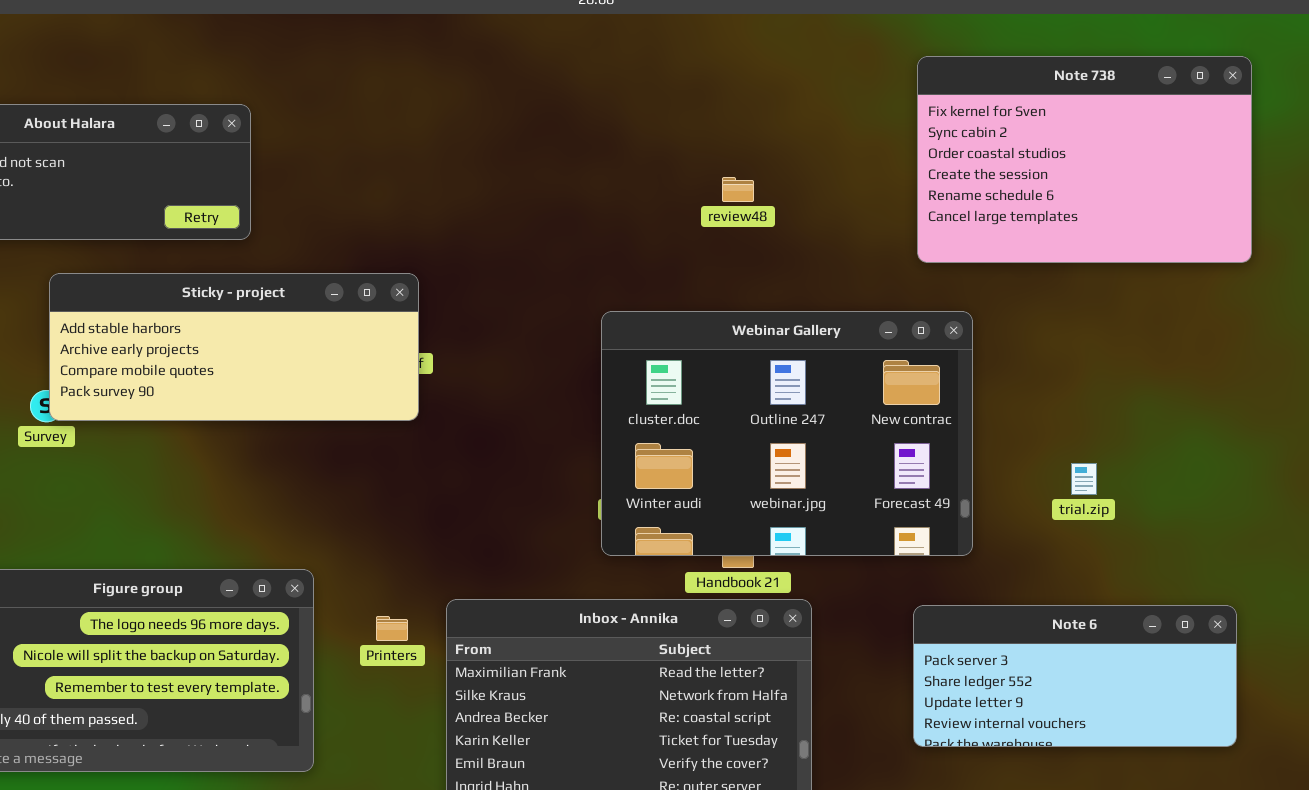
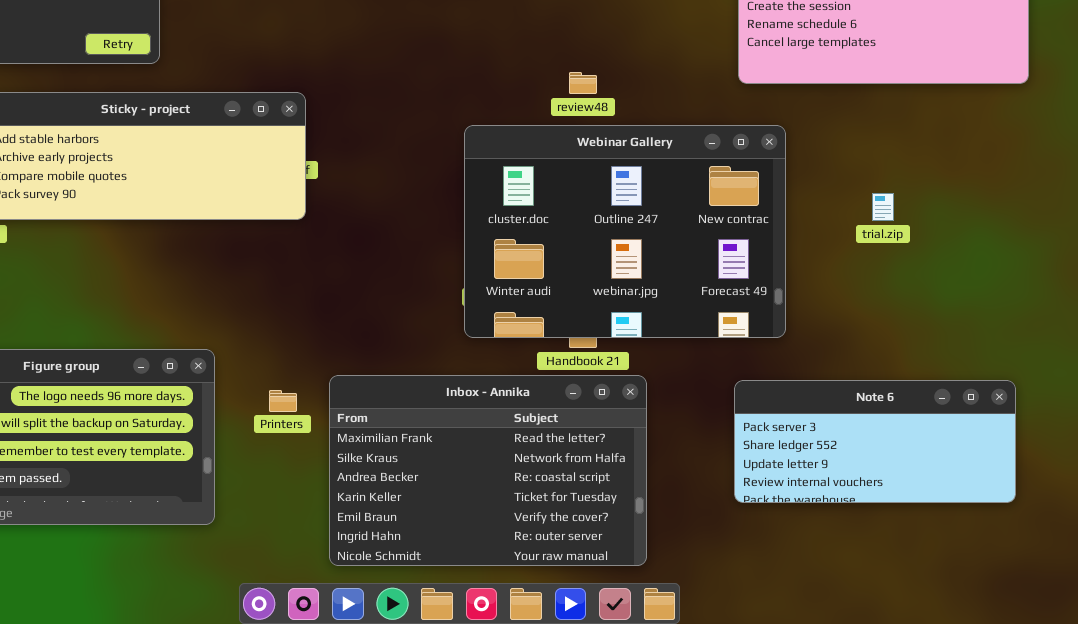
review48: [722,177,754,202] -> [569,72,597,94], moved
trial.zip: [1071,463,1097,495] -> [872,193,894,221], moved

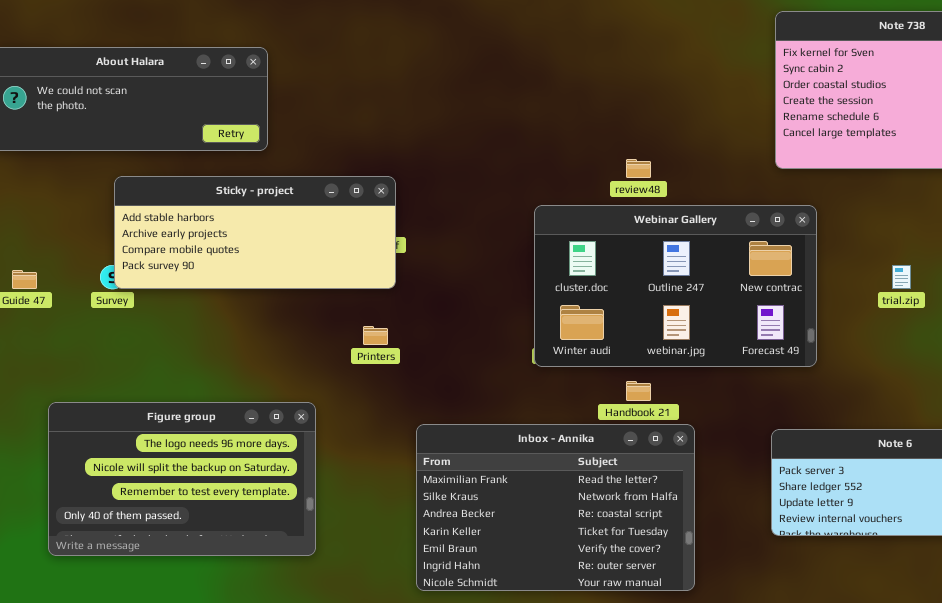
Webinar Gallery: [464,125,786,338] -> [534,205,817,367], resized
Printers: [269,390,297,412] -> [363,326,388,345], moved

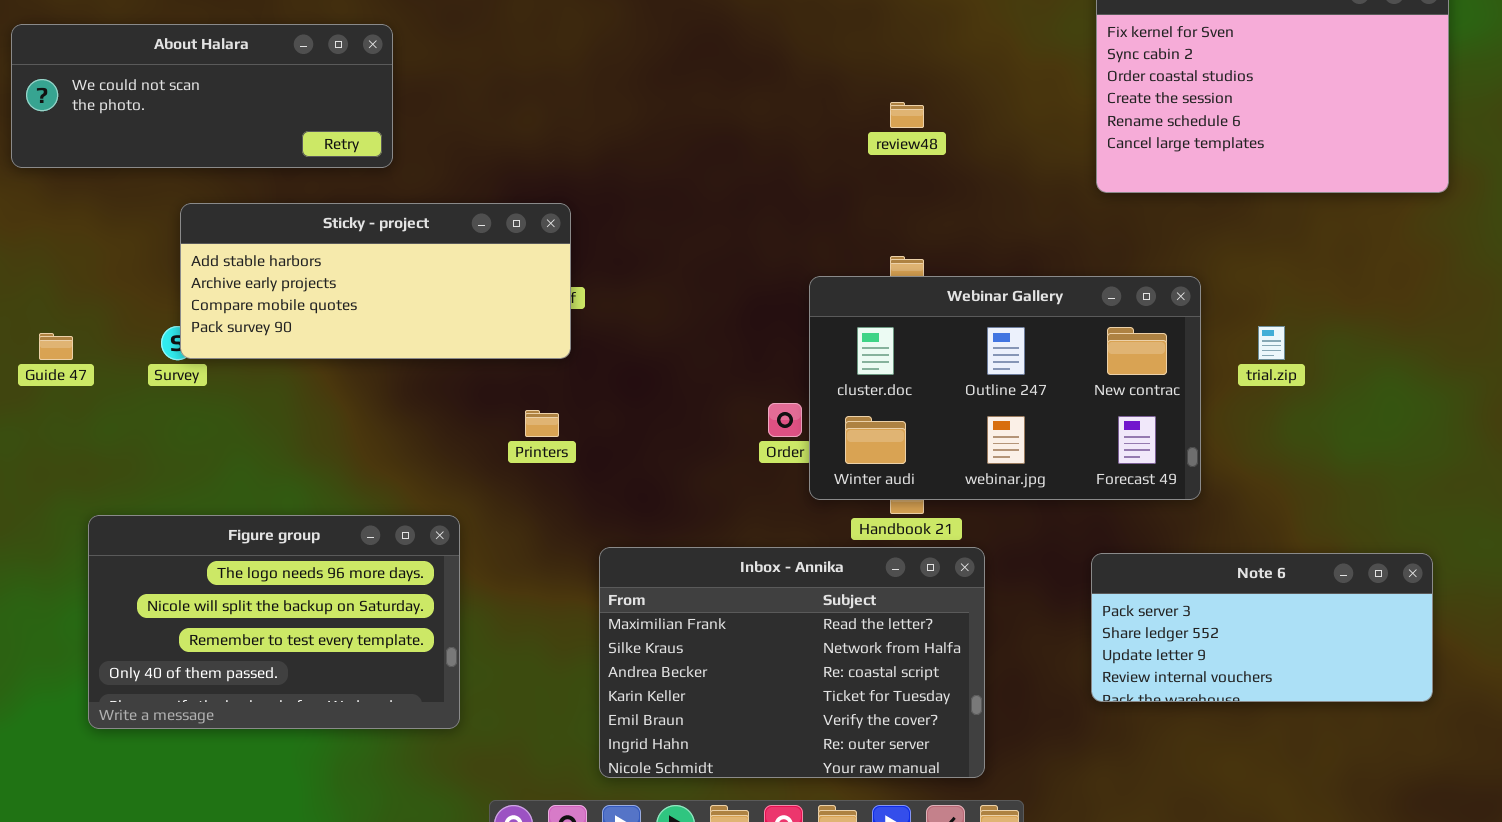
review48: [626,159,651,178] -> [890,102,924,128], moved
Webinar Gallery: [534,205,817,367] -> [809,276,1201,500], moved

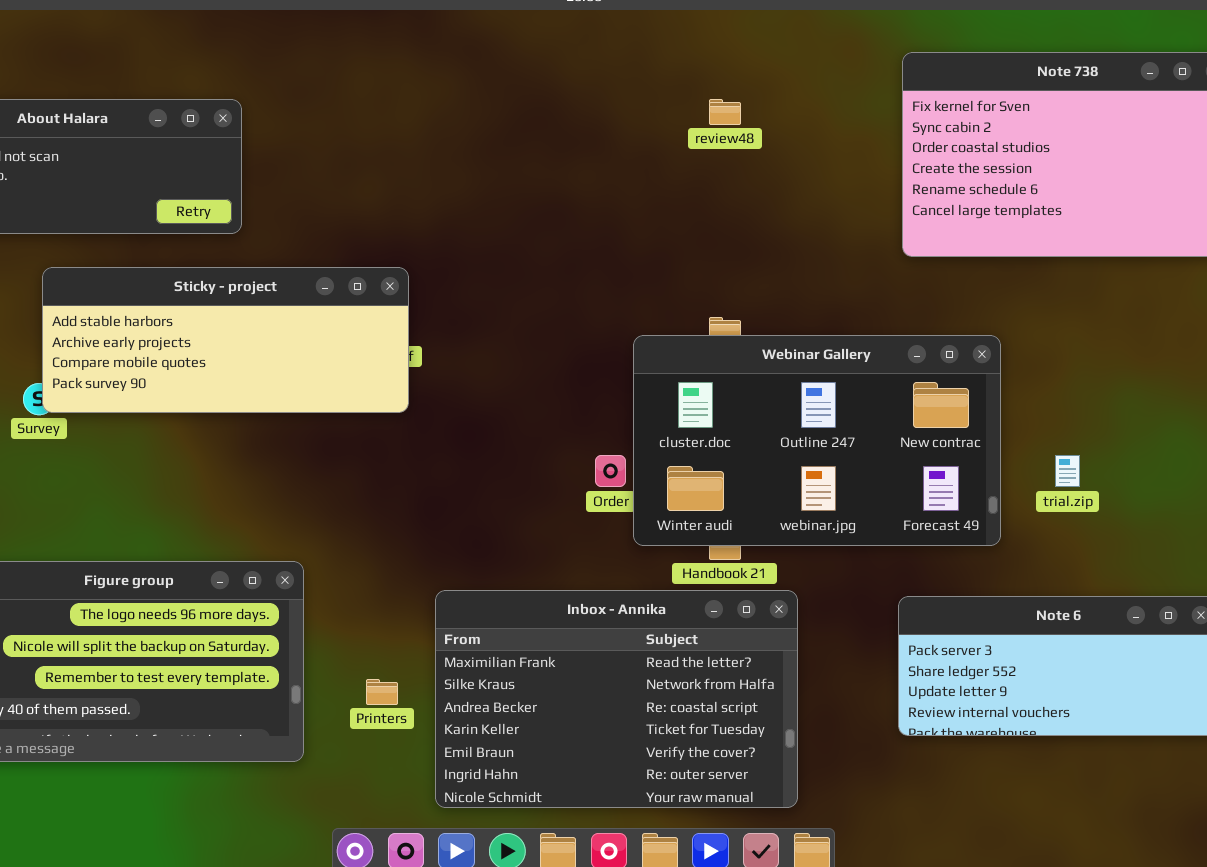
review48: [890,102,924,128] -> [709,99,741,125], moved
trial.zip: [1258,326,1285,360] -> [1055,455,1080,487], moved
Printers: [525,410,559,437] -> [366,679,398,705], moved

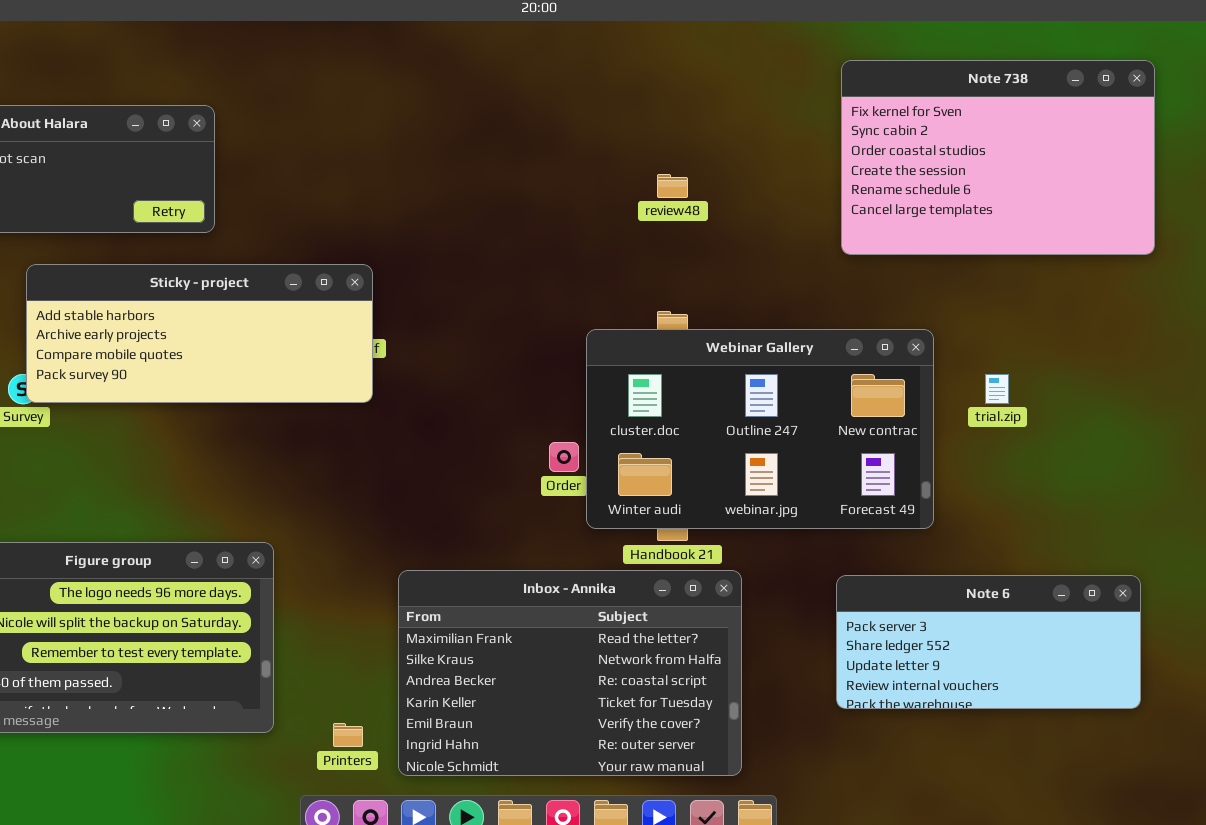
review48: [709,99,741,125] -> [657,174,688,198], moved
trial.zip: [1055,455,1080,487] -> [985,374,1009,404], moved
Printers: [366,679,398,705] -> [333,723,363,747], moved

